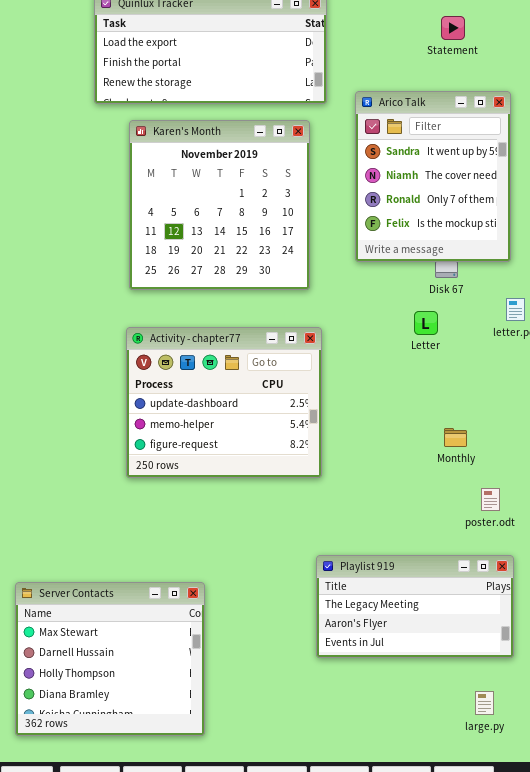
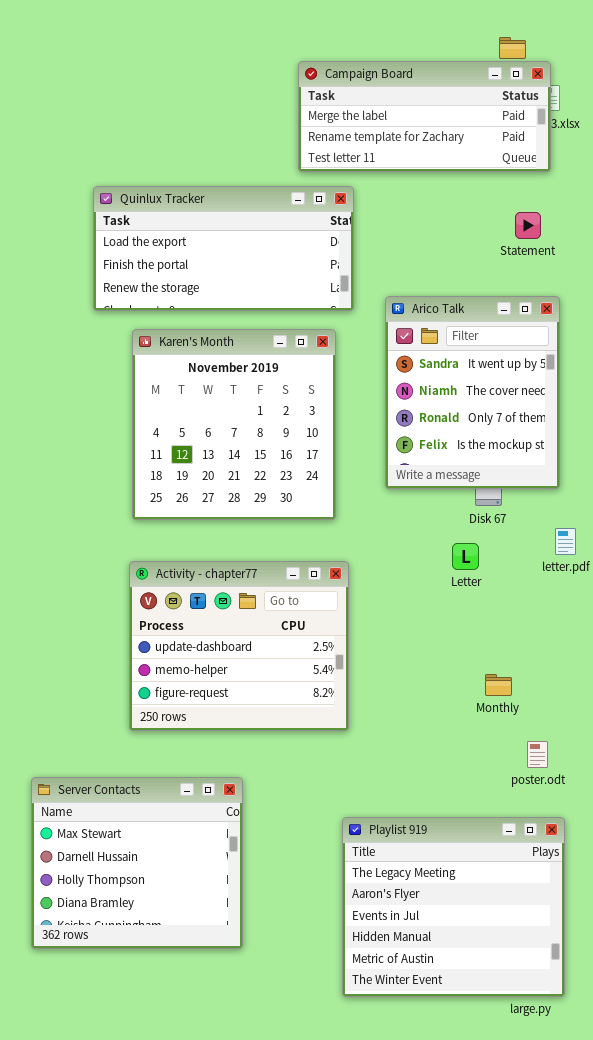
Statement: [441,16,465,40] -> [515,212,541,239], moved
Playlist 919: [316,555,514,658] -> [342,817,565,997], resized
Server Contacts: [15,582,205,736] -> [31,777,243,949], moved

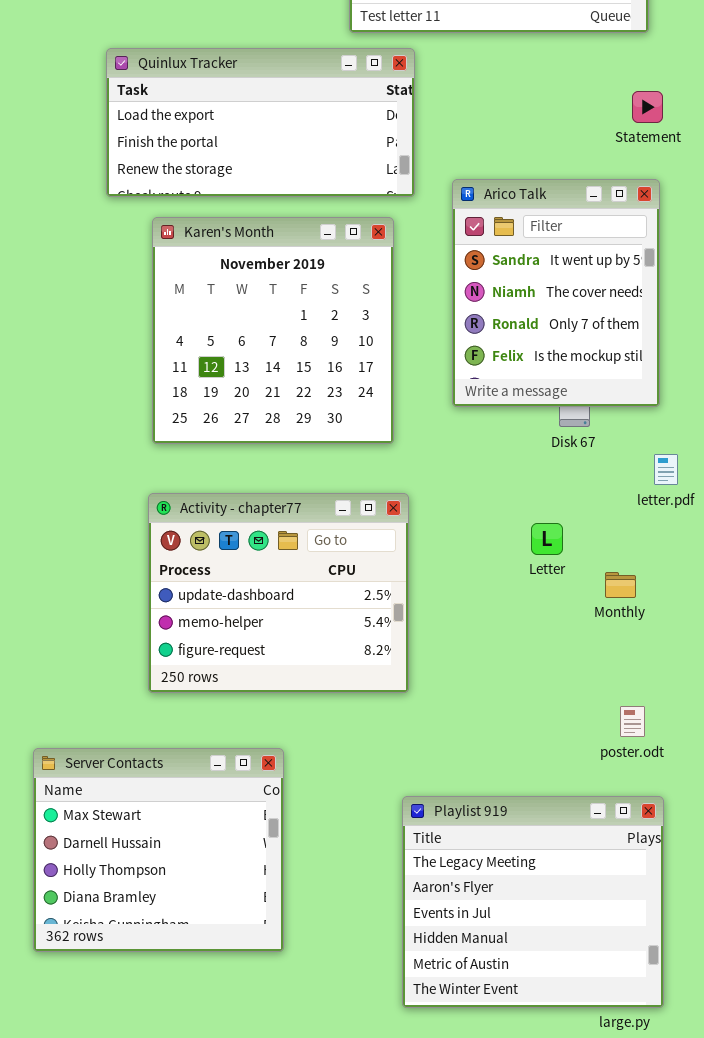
Statement: [515,212,541,239] -> [632,91,663,123], moved
Letter: [452,543,479,570] -> [531,523,563,555], moved
Monthly: [485,674,512,696] -> [605,572,636,598], moved

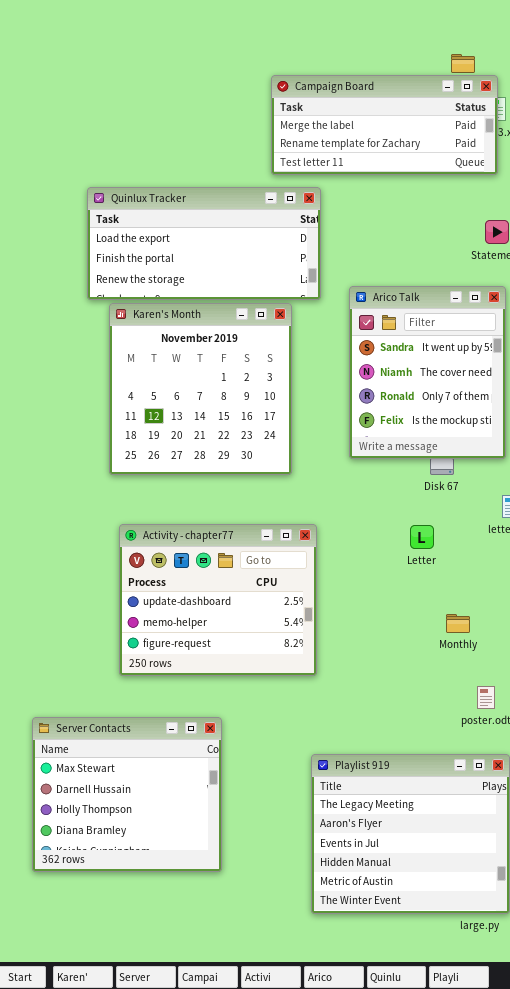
Karen's Month: [152,217,394,444] -> [109,303,292,475], moved
Letter: [531,523,563,555] -> [410,525,434,549], moved
Monthly: [605,572,636,598] -> [446,614,470,633], moved

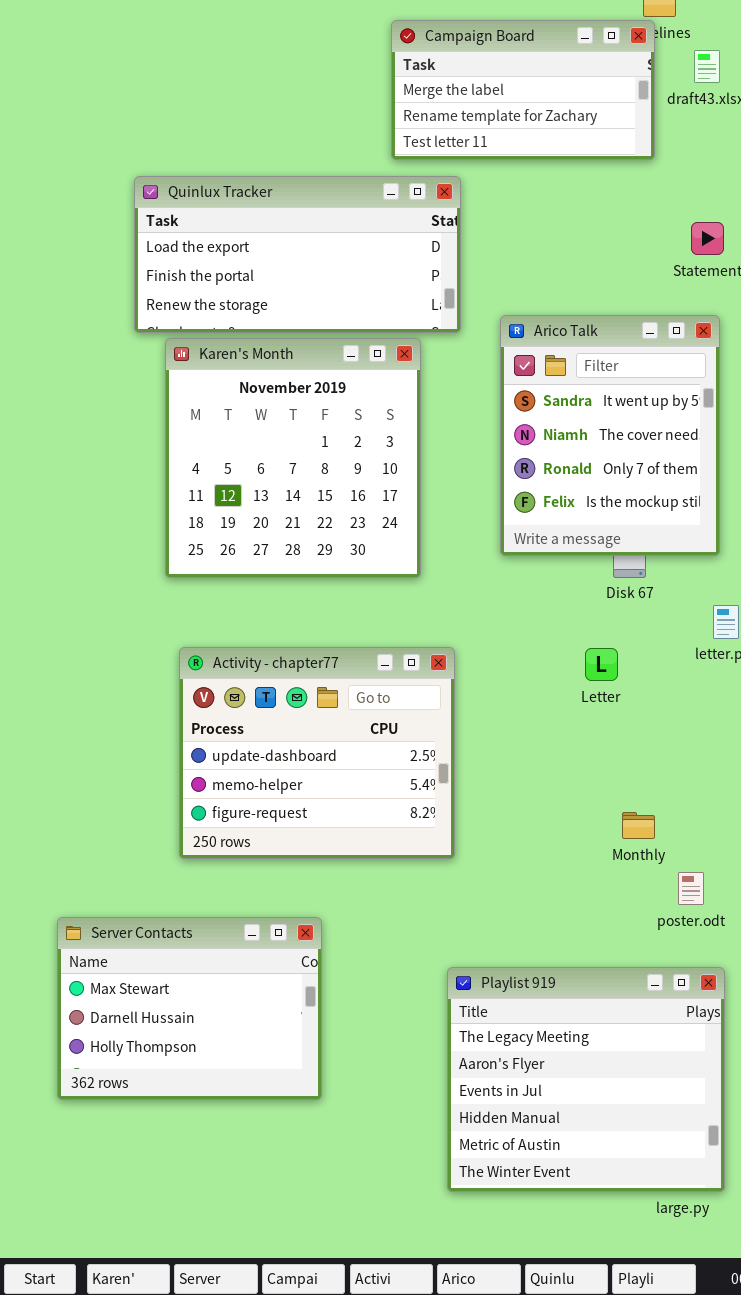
Campaign Board: [271,75,498,175] -> [391,20,655,160], resized
Monthly: [446,614,470,633] -> [622,812,655,839], moved
Server Contacts: [32,717,222,872] -> [57,917,322,1100], resized

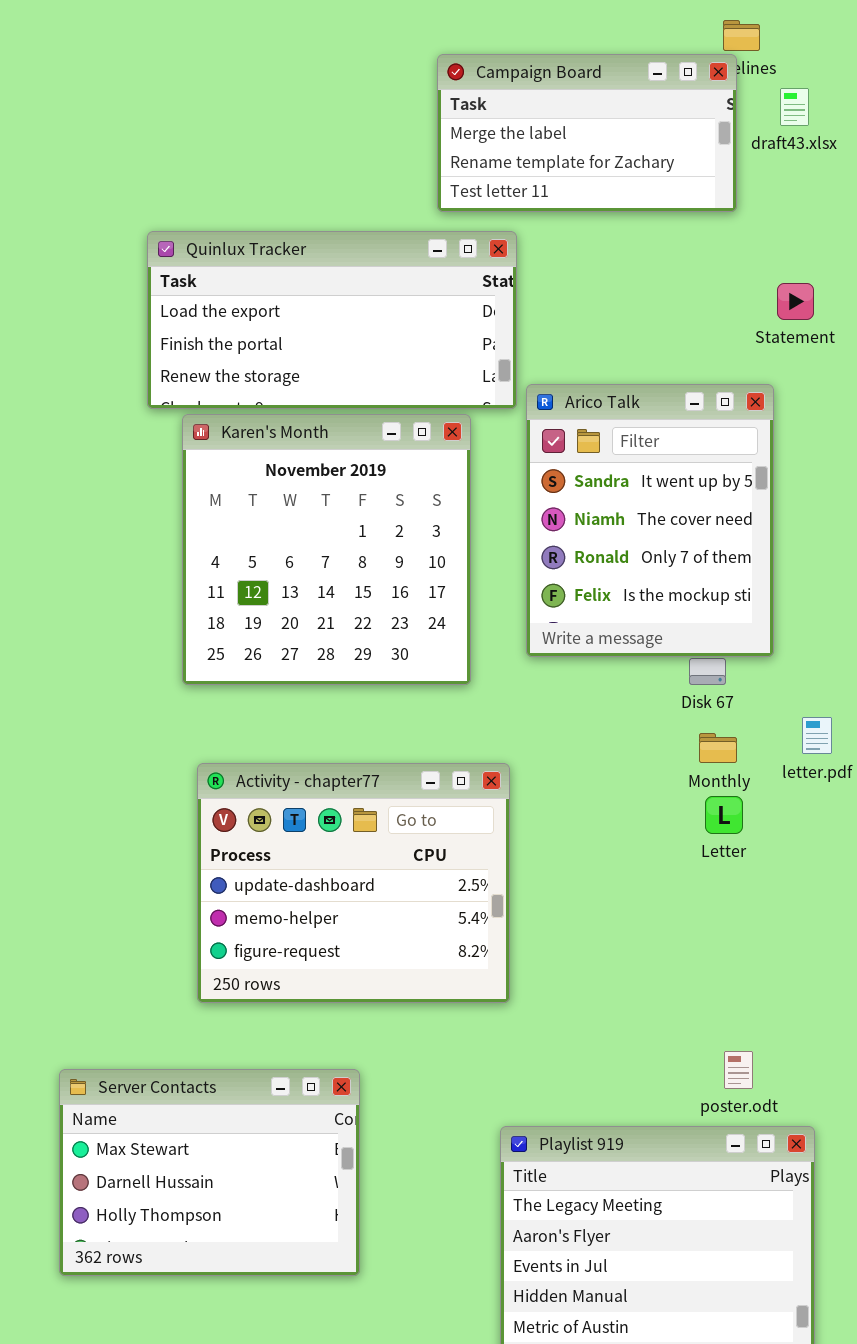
Arico Talk: [500,315,720,556] -> [526,384,774,657], moved
Letter: [585,648,618,681] -> [705,796,743,834], moved
Monthly: [622,812,655,839] -> [699,733,737,763], moved
poster.odt: [678,872,704,905] -> [724,1051,753,1089], moved

